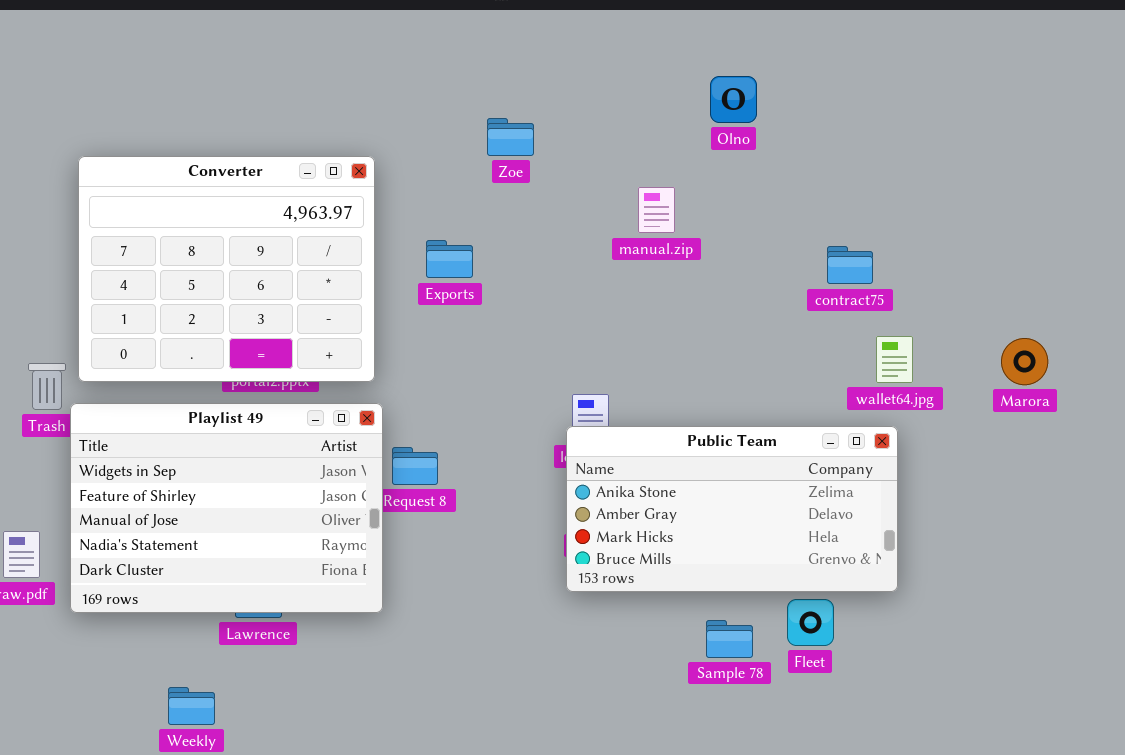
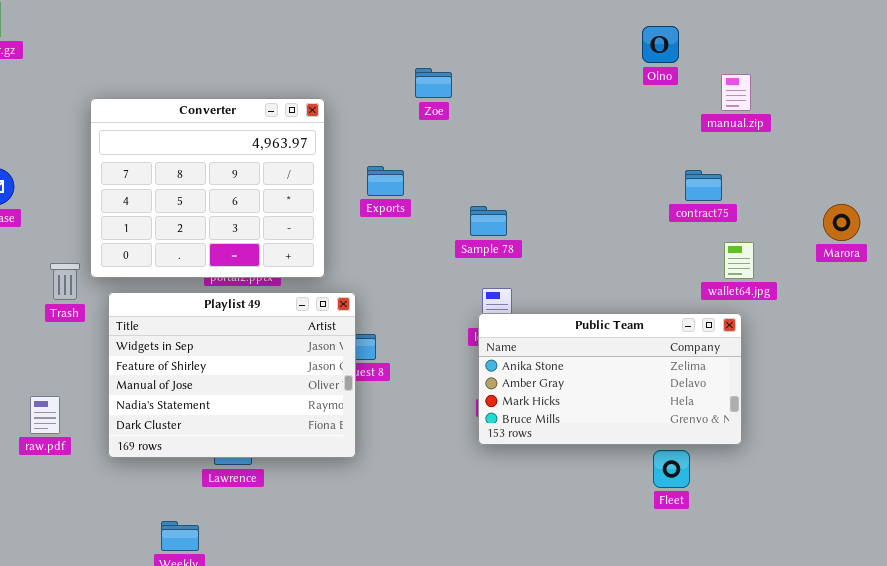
Olno: [710,76,757,123] -> [642,26,679,63], moved
manual.zip: [638,187,675,233] -> [721,74,751,111], moved
Marora: [1001,338,1048,385] -> [823,204,860,241], moved
Playlist 49: [70,403,383,613] -> [108,292,356,458], moved
Sample 78: [706,620,753,658] -> [470,206,507,236], moved

